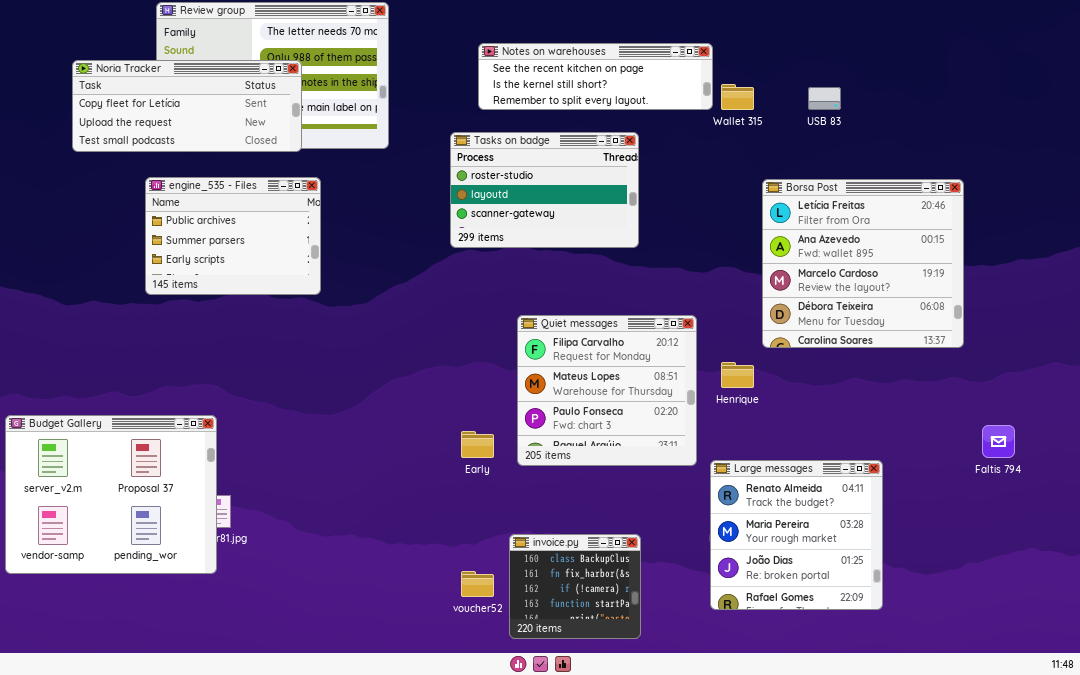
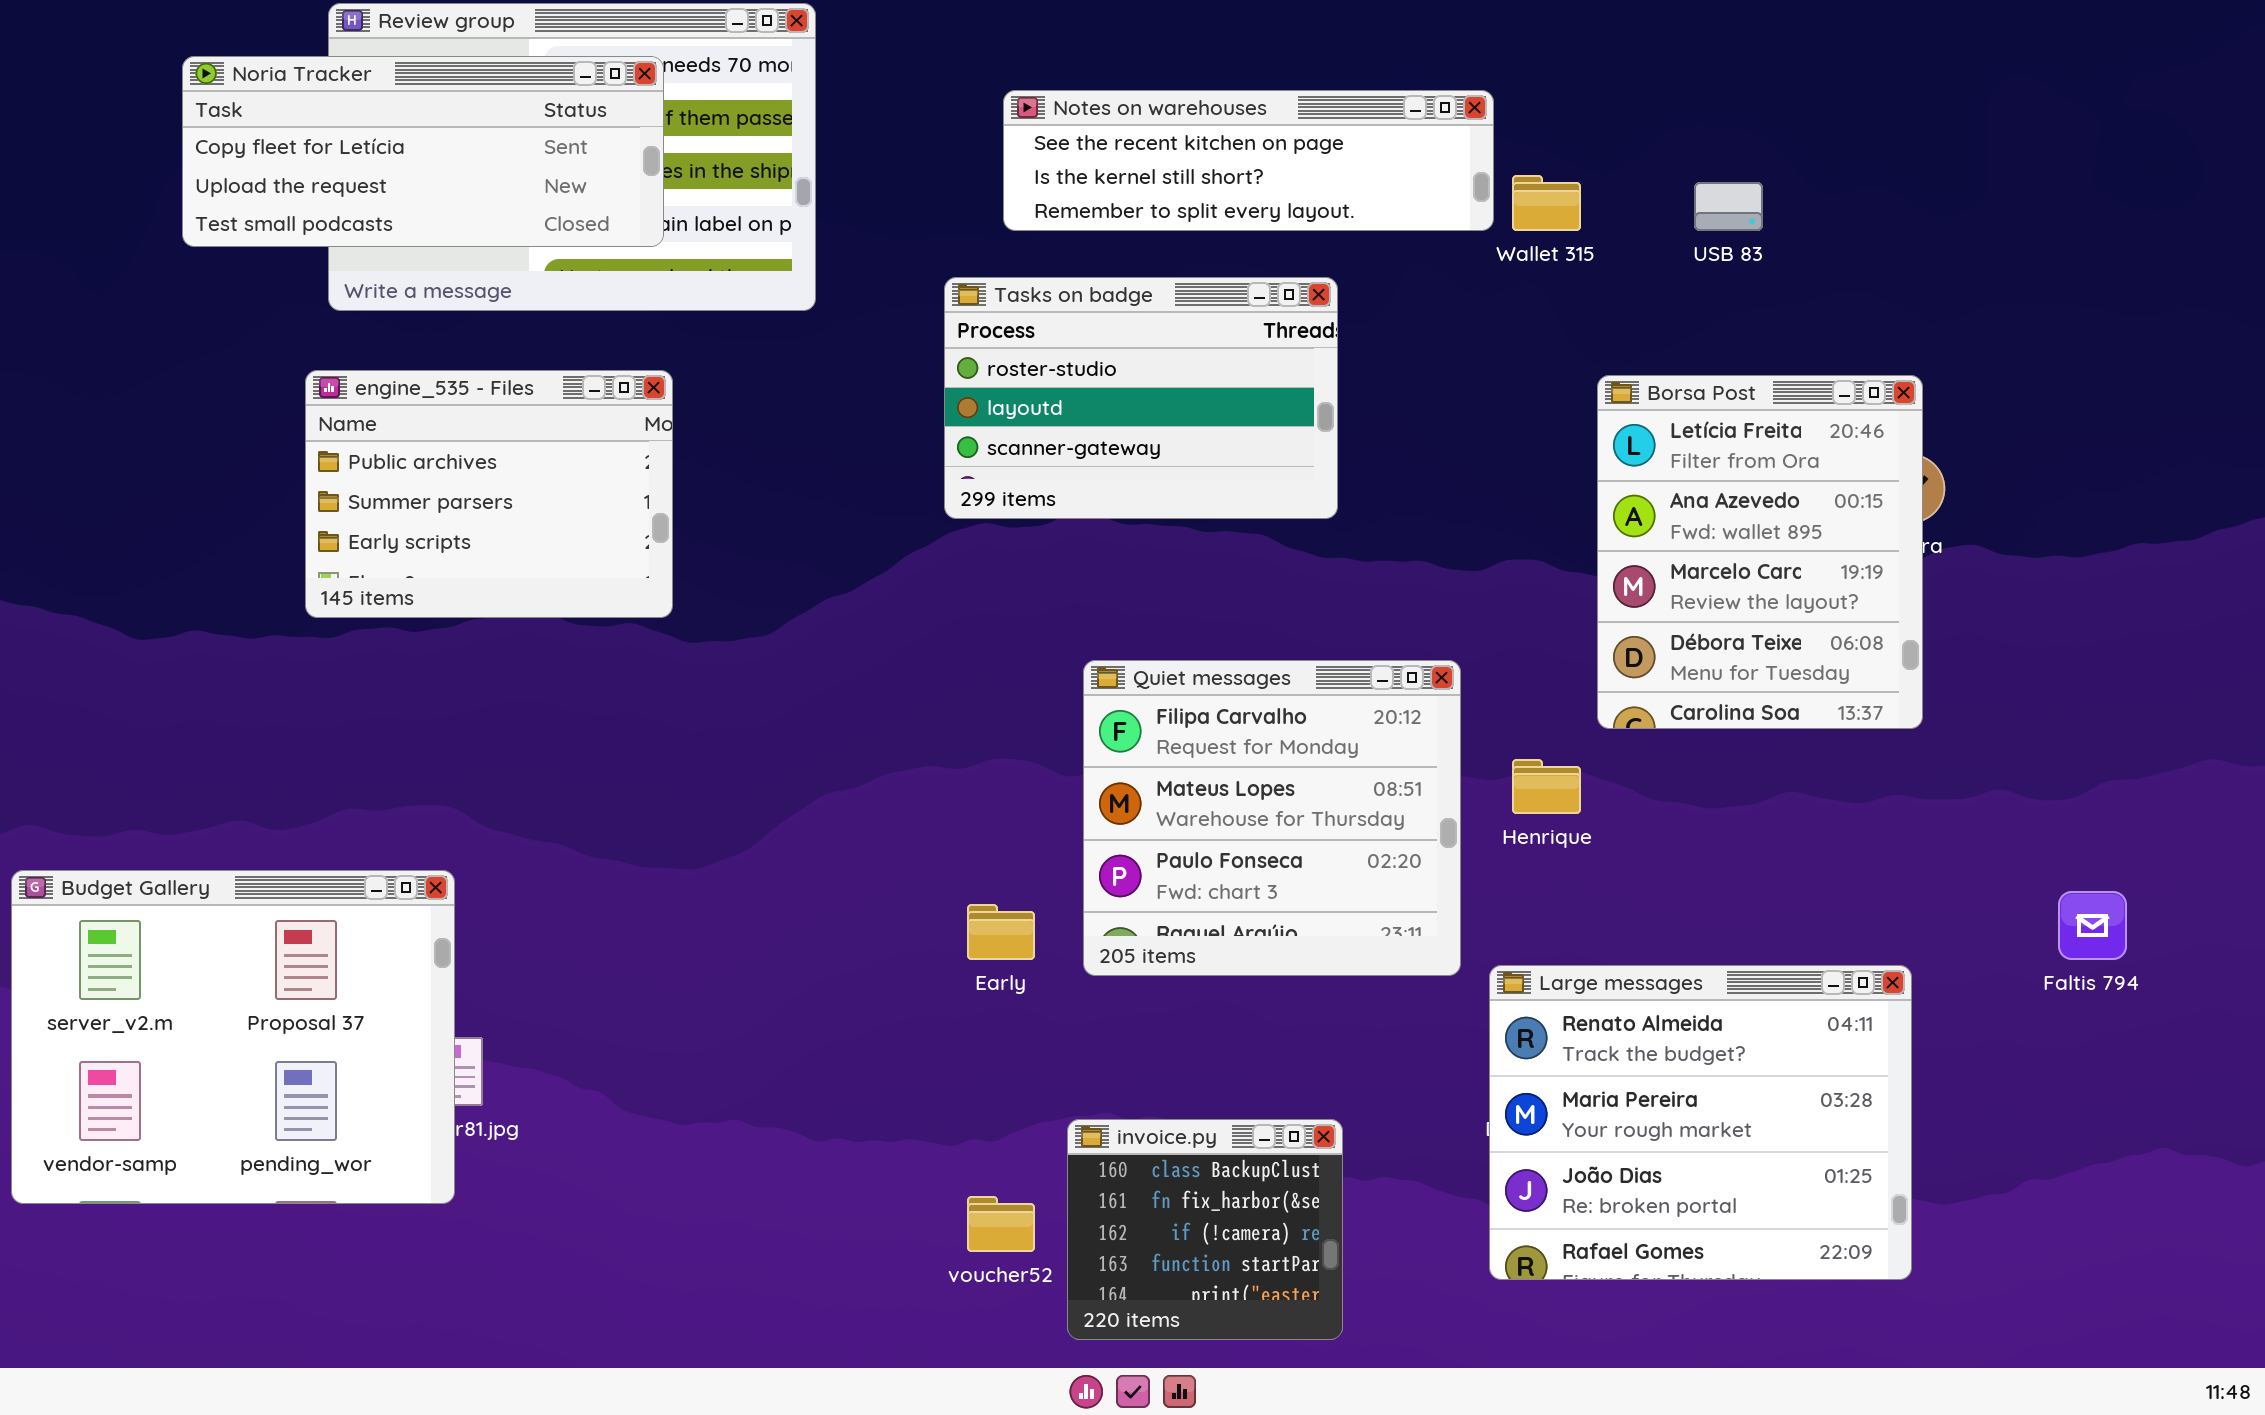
Noria Tracker: [72,60,302,152] -> [182,56,664,247], moved
Borsa Post: [762,179,964,348] -> [1597,375,1923,729], resized
Large messages: [710,460,883,610] -> [1489,965,1912,1280], resized

